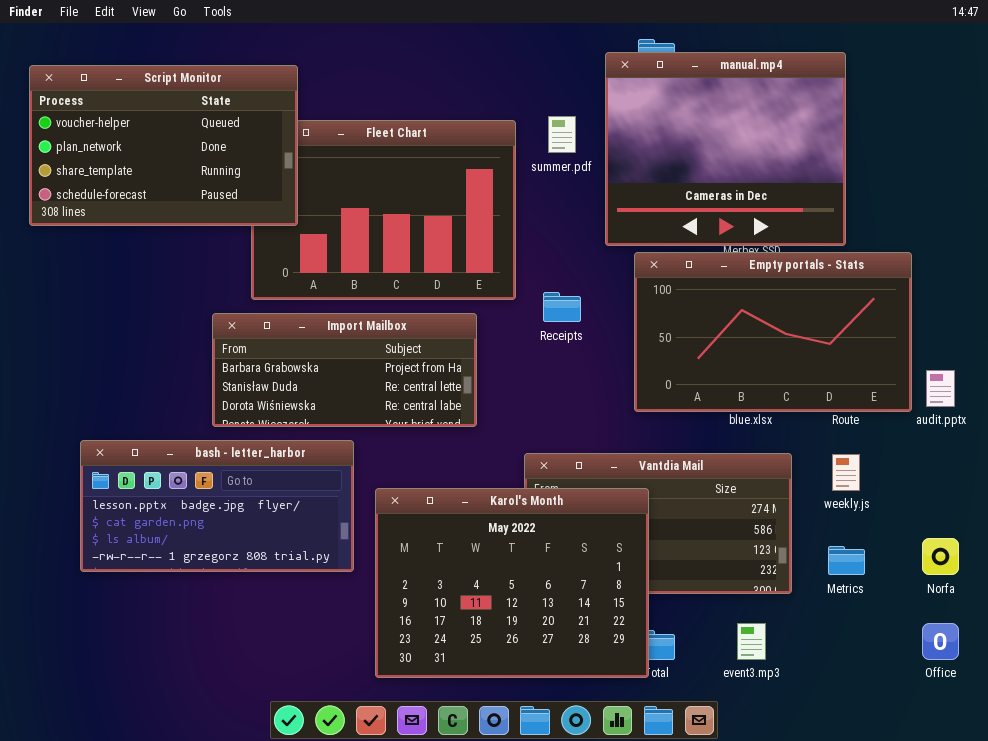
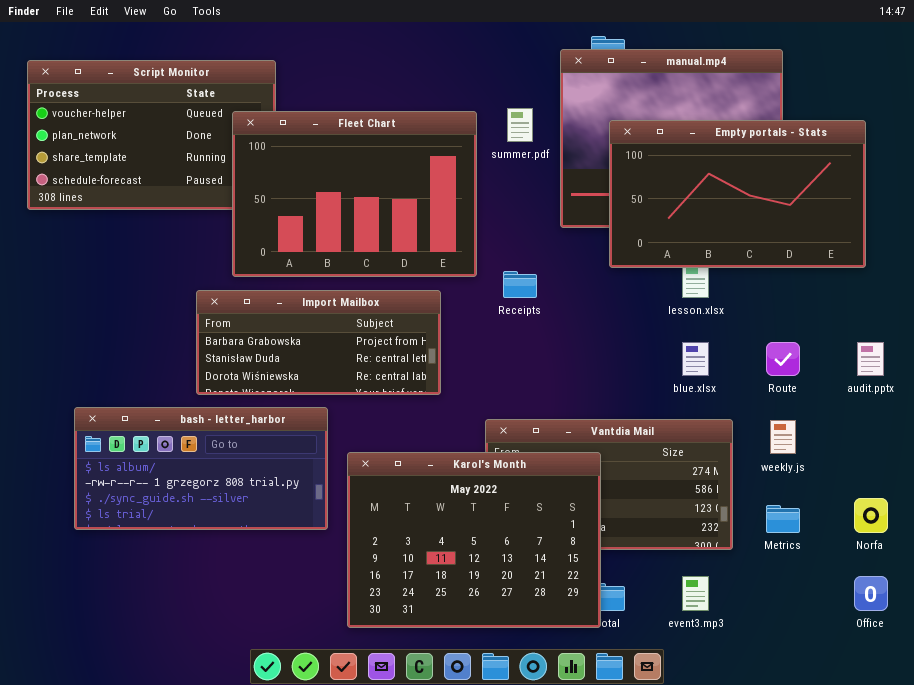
Fleet Chart: [251,120,516,300] -> [232,111,477,277], raised
Empty portals - Stats: [634,252,912,412] -> [609,120,866,268], moved
bash - letter_harbor: [80,440,354,572] -> [74,407,328,530], scrolled down 2 rows

